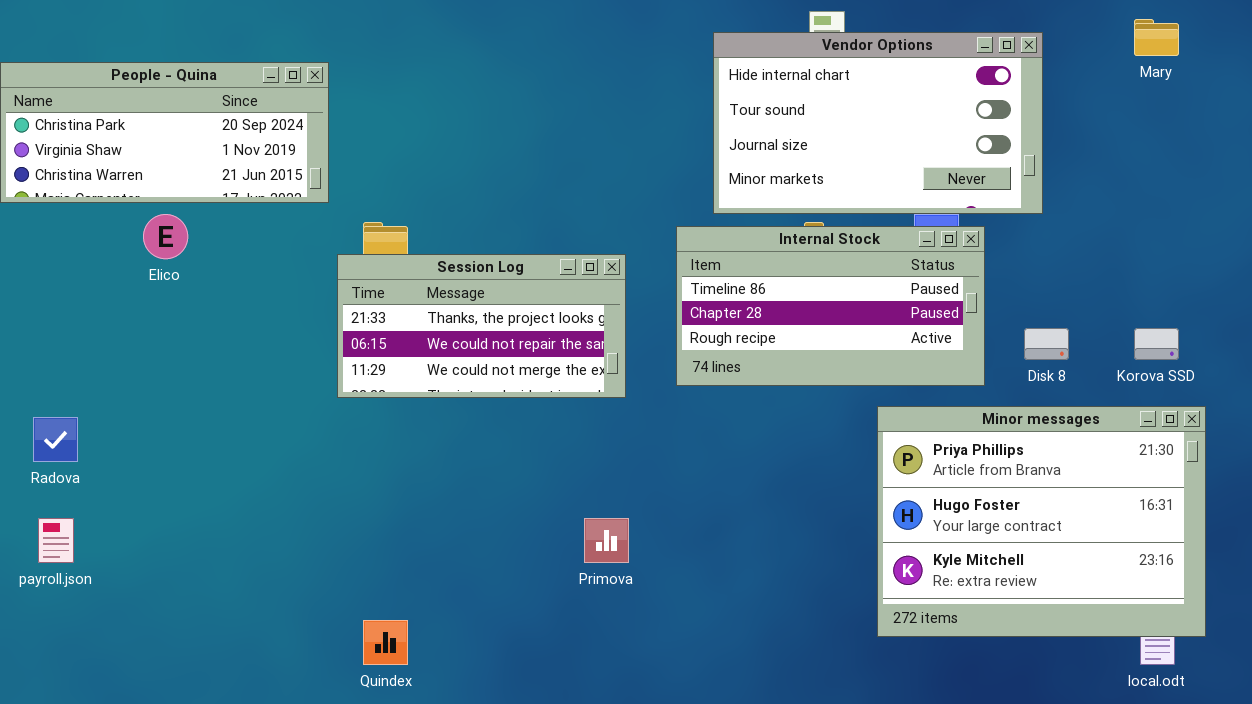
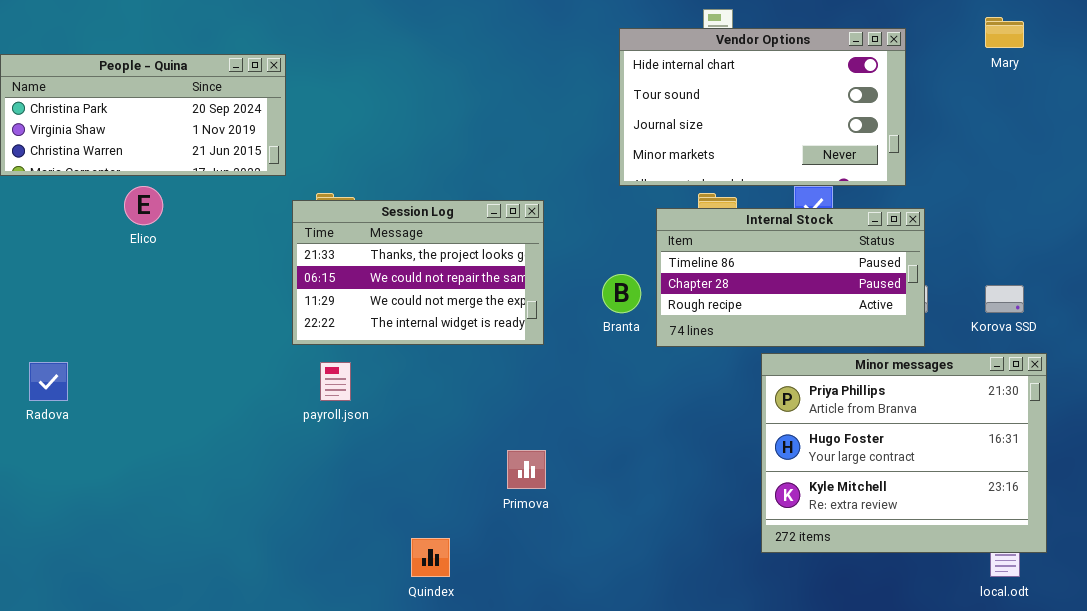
Internal Stock: [676,226,985,386] -> [656,208,925,347], moved
Session Log: [337,254,626,398] -> [292,200,544,345], resized
payroll.json: [38,518,74,563] -> [320,362,351,401], moved
Quindex: [363,620,408,665] -> [411,538,450,577], moved

